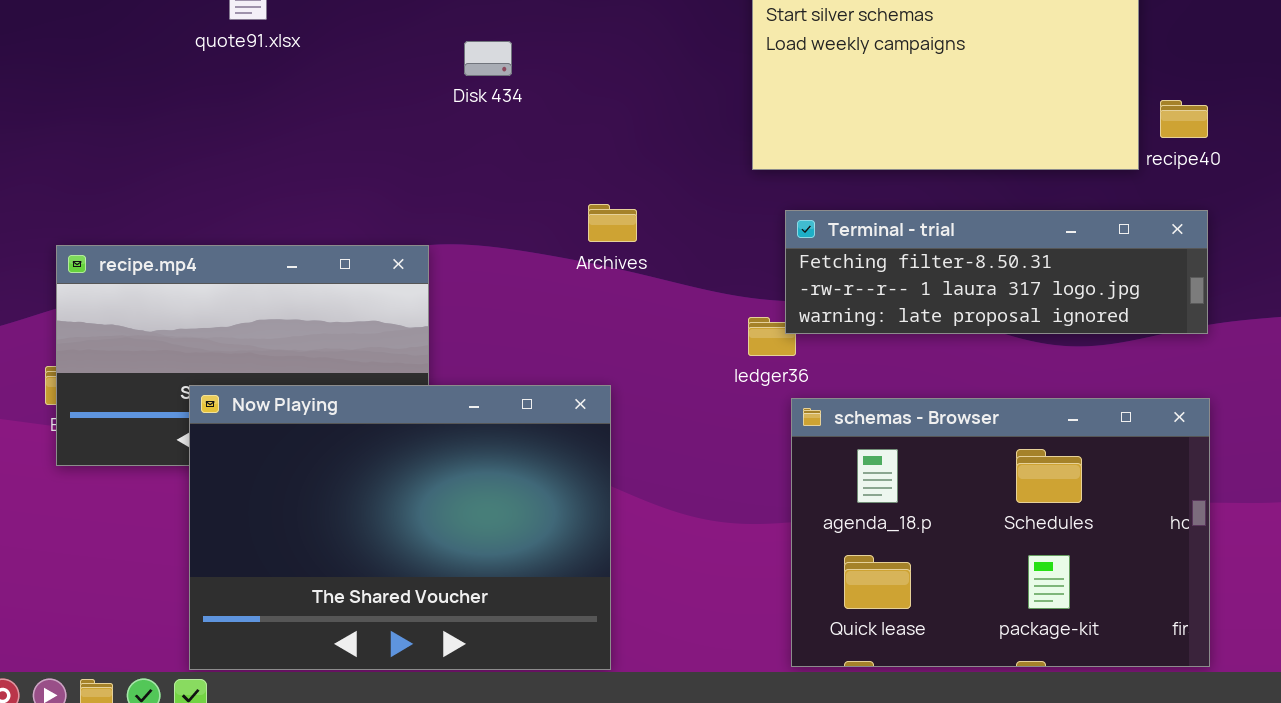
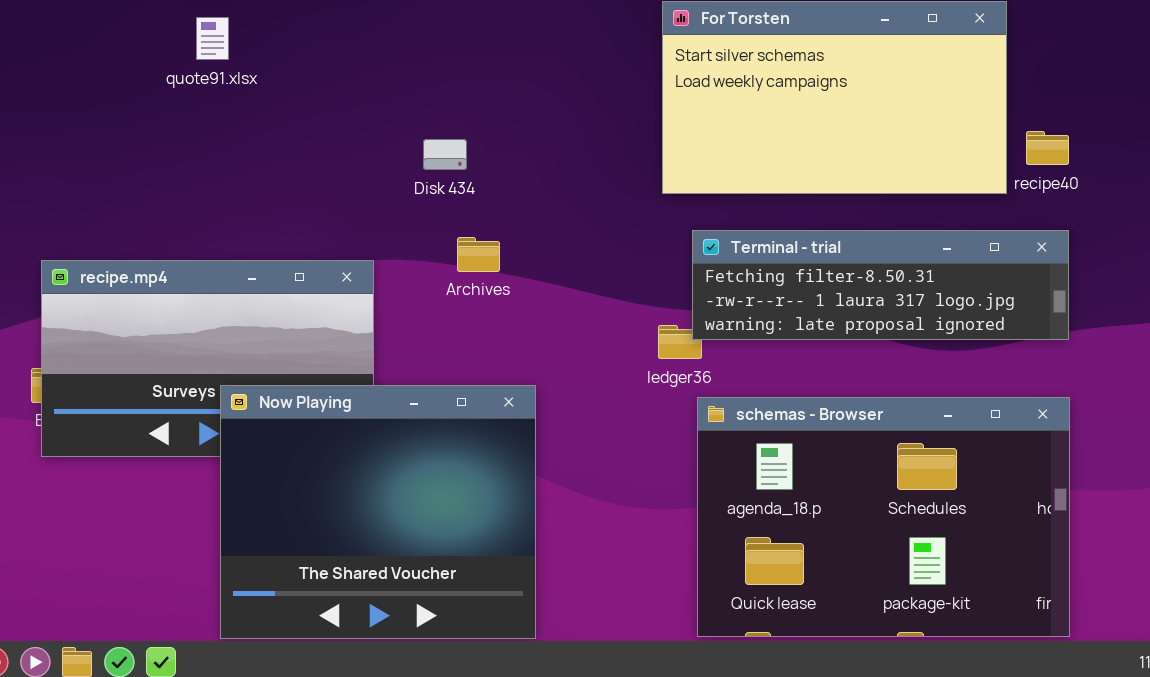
Disk 434: [464,41,512,76] -> [423,139,467,170], moved
Archives: [588,204,637,242] -> [457,237,500,272], moved
Now Playing: [189,385,611,670] -> [220,385,536,639], resized

